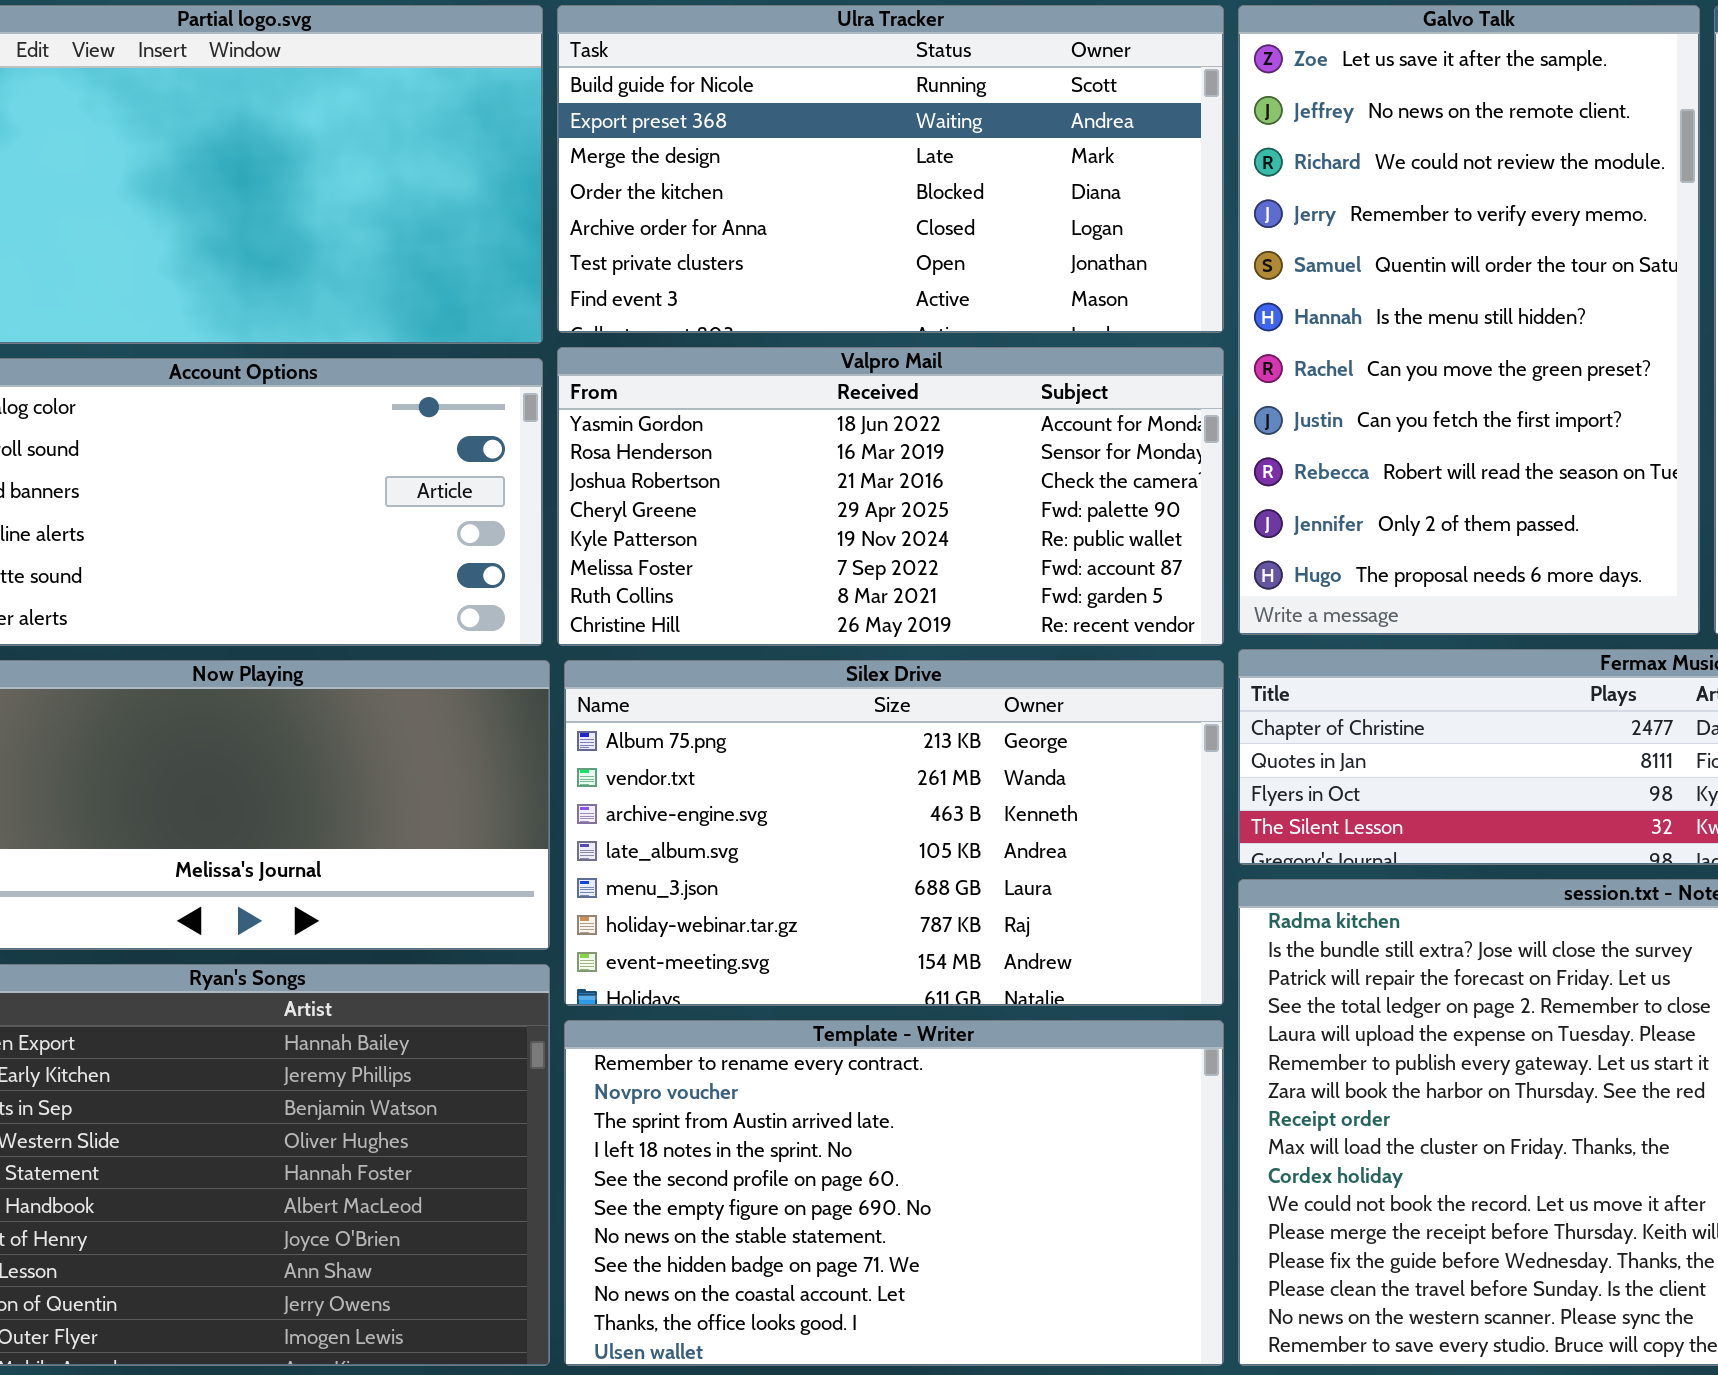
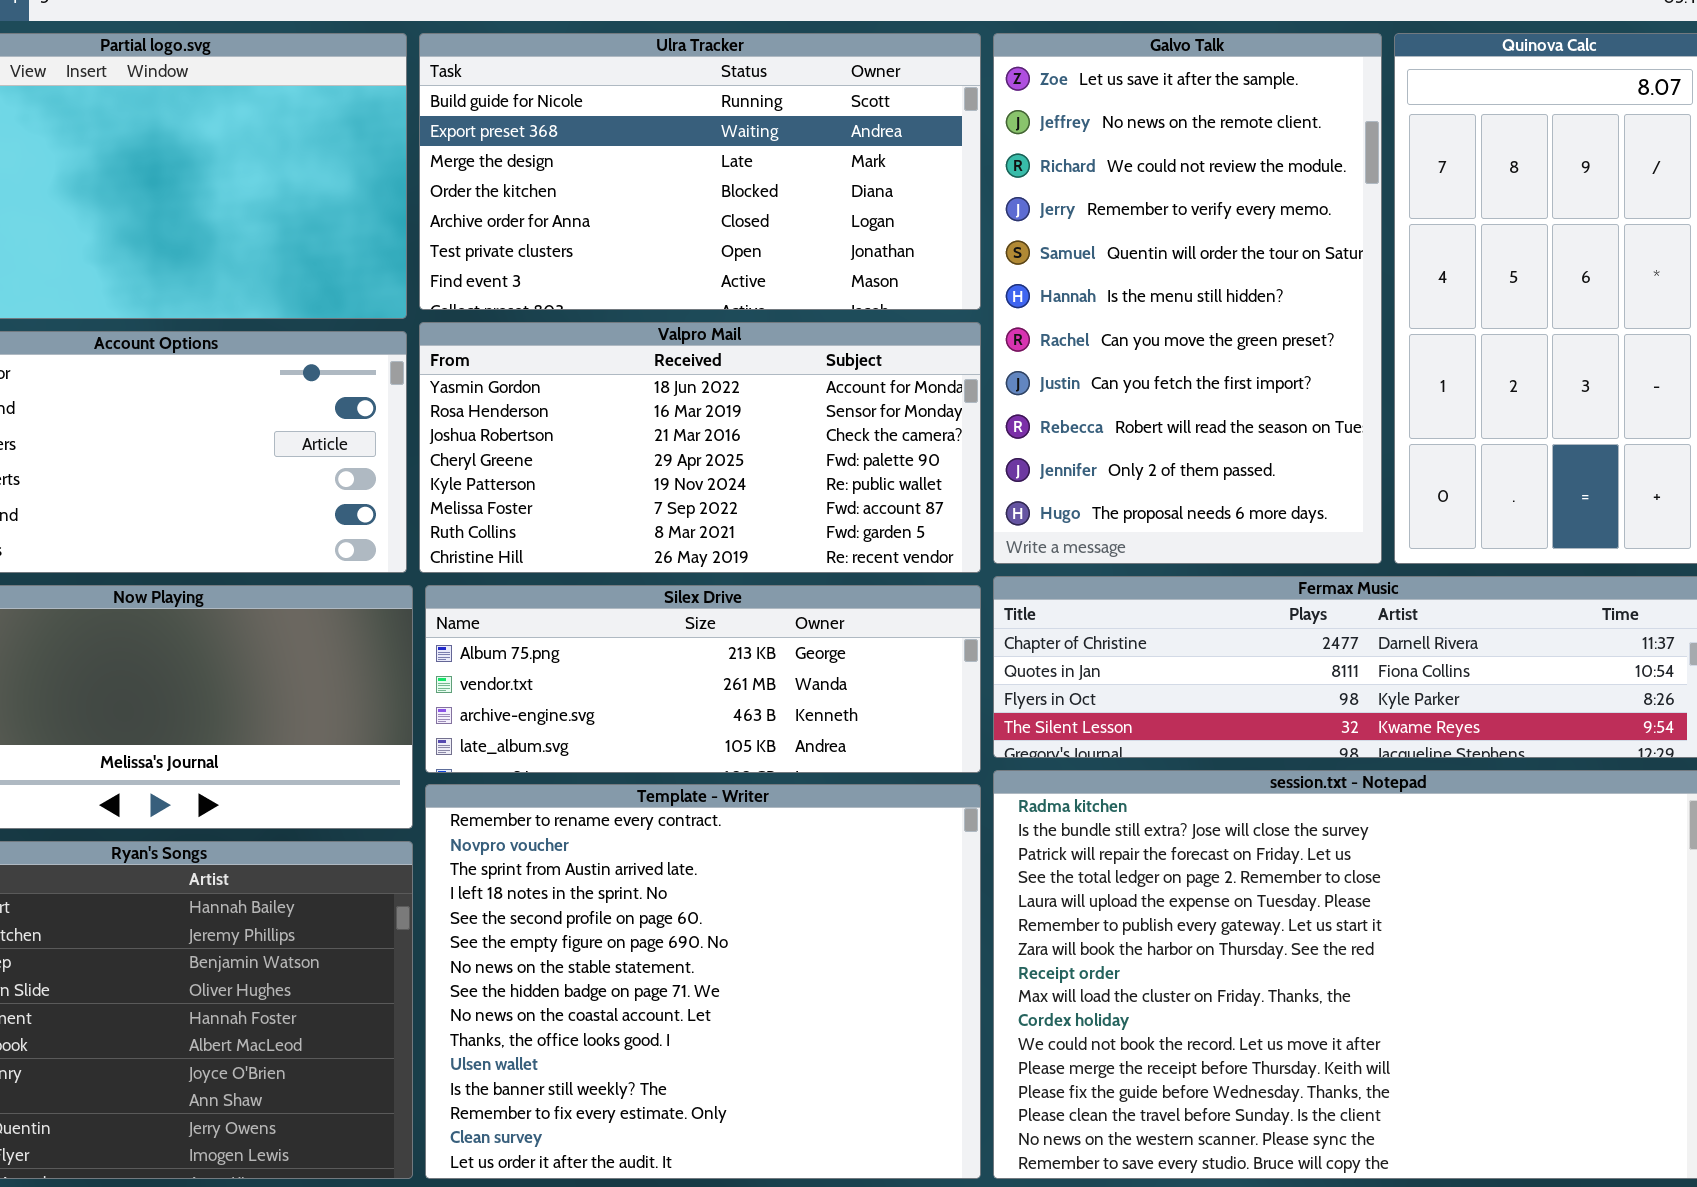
Silex Drive: [564,660,1224,1006] -> [425,585,981,773], resized
Template - Writer: [564,1020,1224,1366] -> [425,784,981,1179], resized

